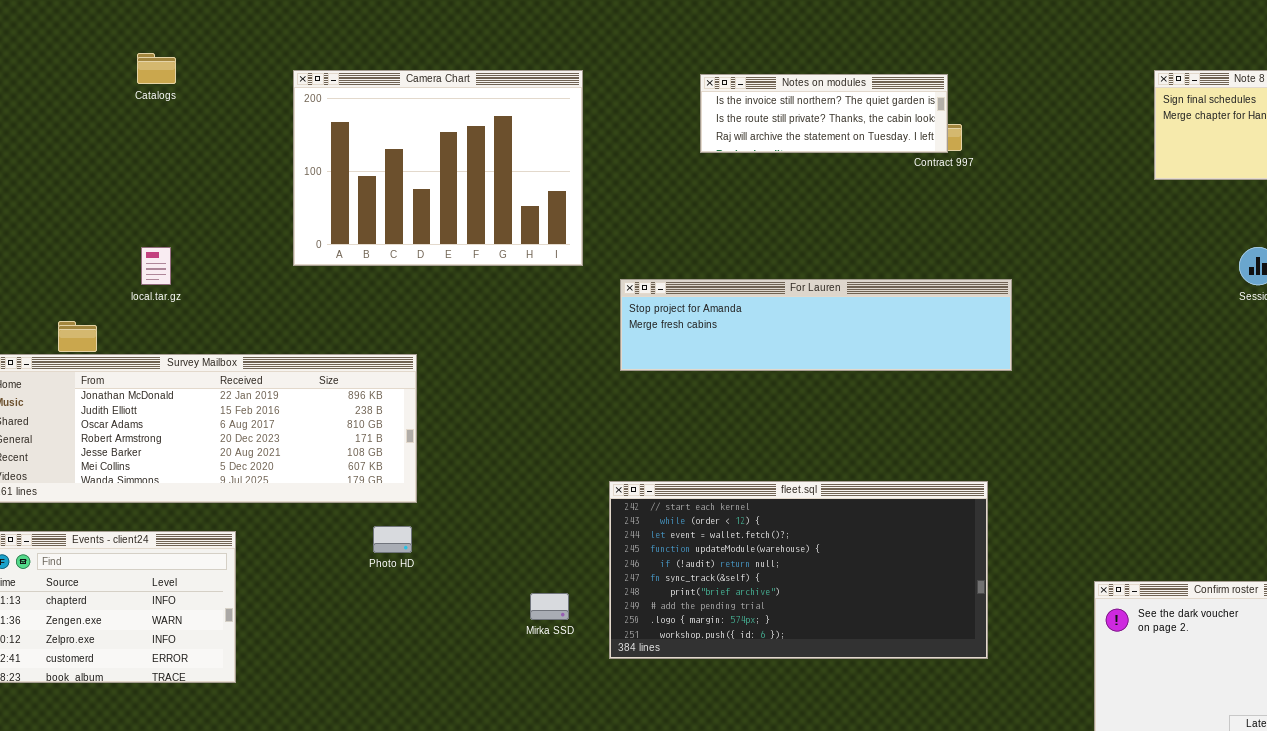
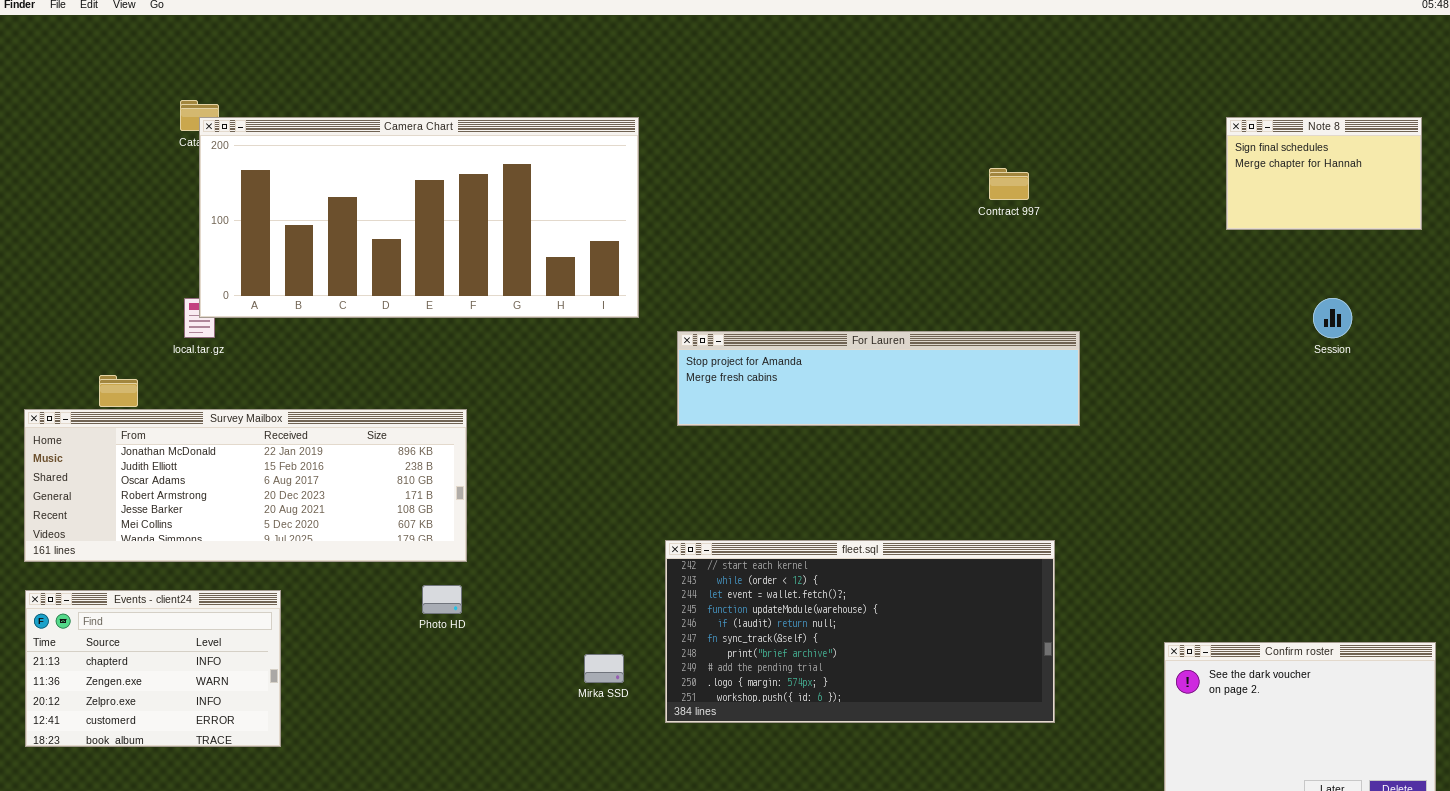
Camera Chart: [293,70,583,266] -> [199,117,639,318], resized
Notes on modules: [700,74,948,153] -> none, closed

